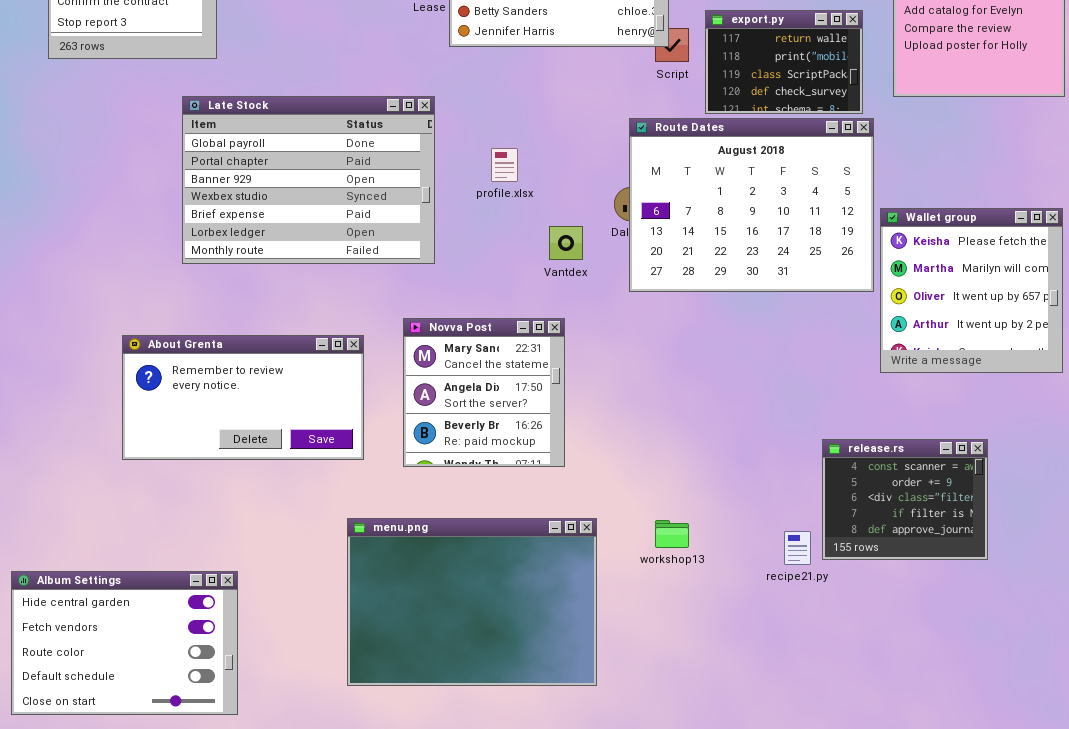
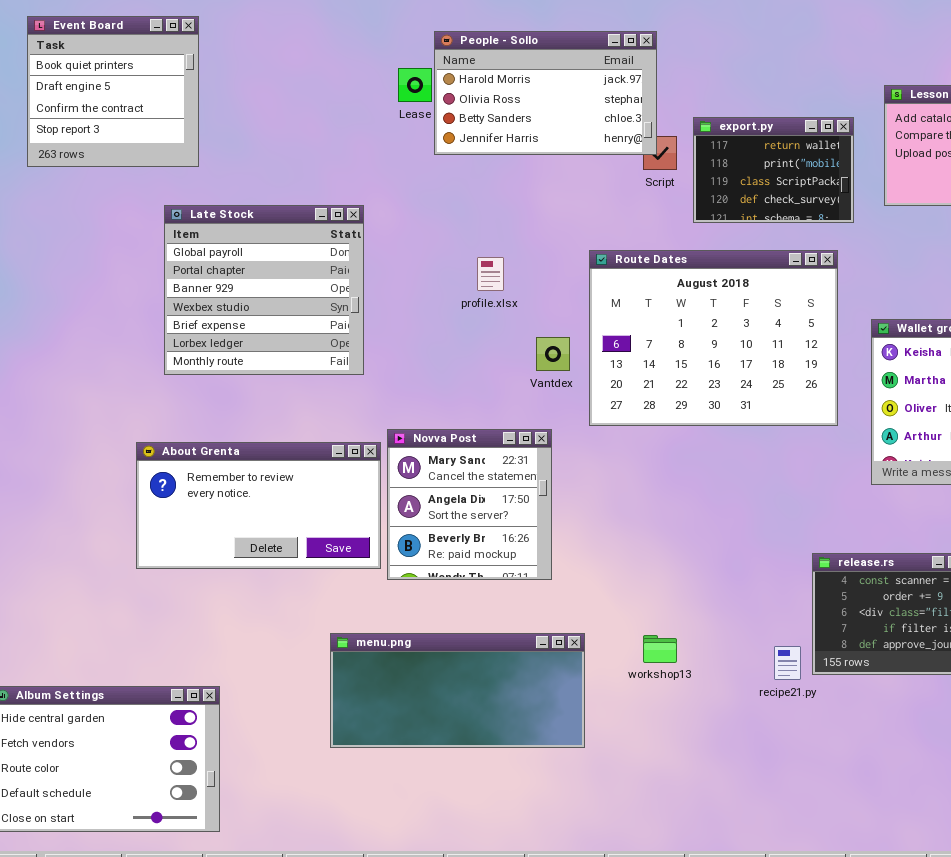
Late Stock: [182,96,435,264] -> [164,205,364,375], resized
Route Dates: [629,118,874,292] -> [589,250,838,426], moved
About Grenta: [122,335,364,460] -> [136,442,381,569], moved
menu.png: [347,518,597,686] -> [330,633,585,748], resized

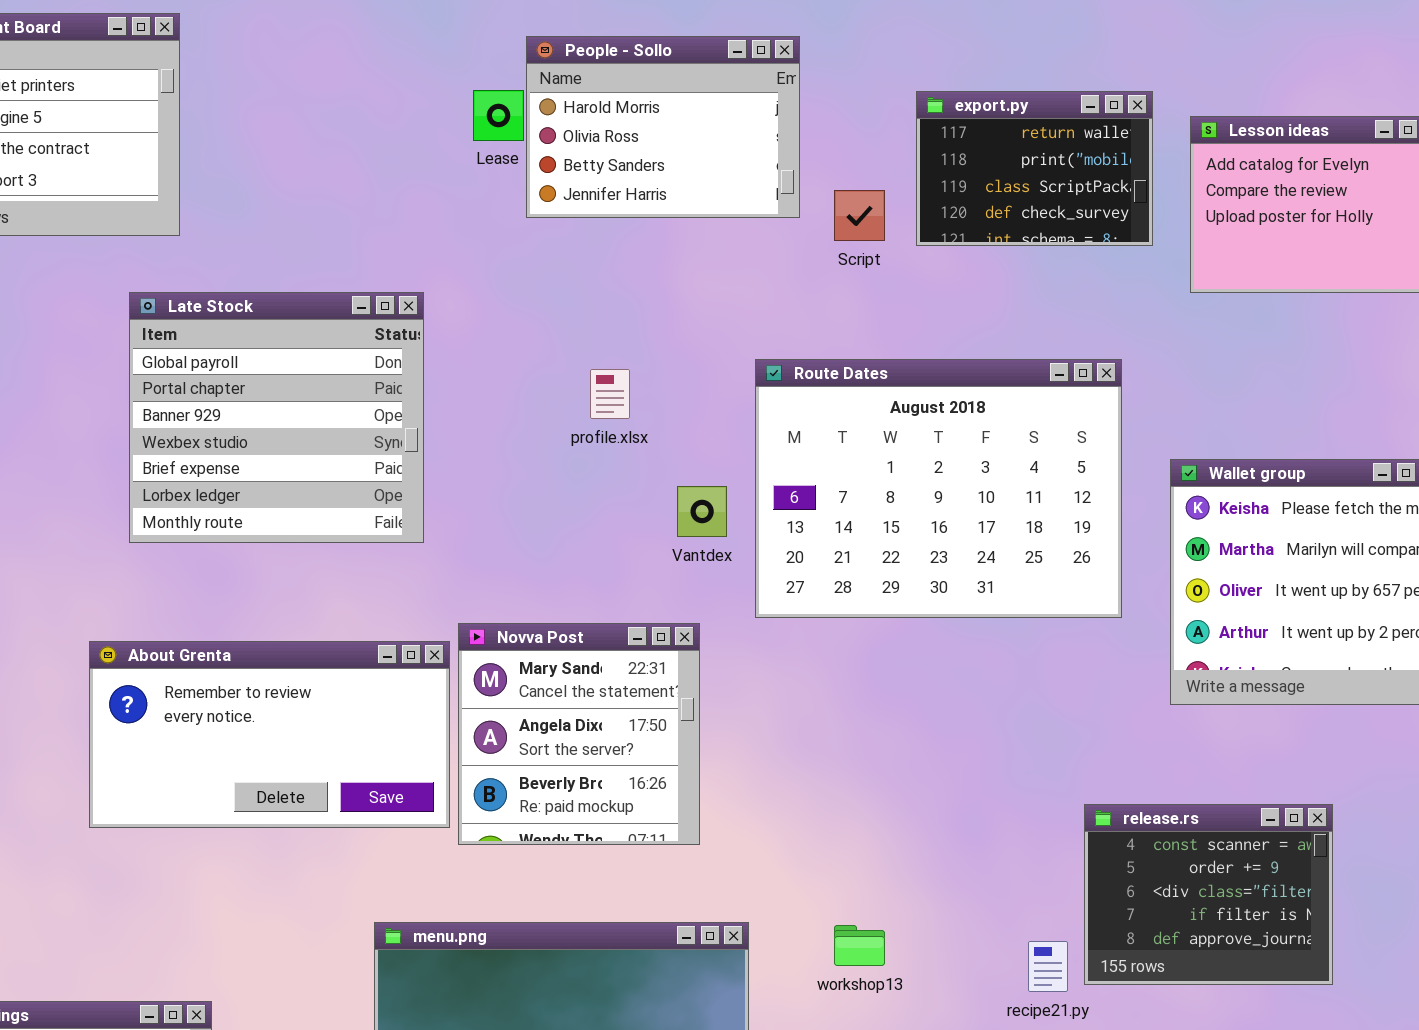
People - Sollo: [434,31,657,155] -> [526,36,800,218], resized
export.py: [693,117,854,223] -> [916,91,1153,246], moved

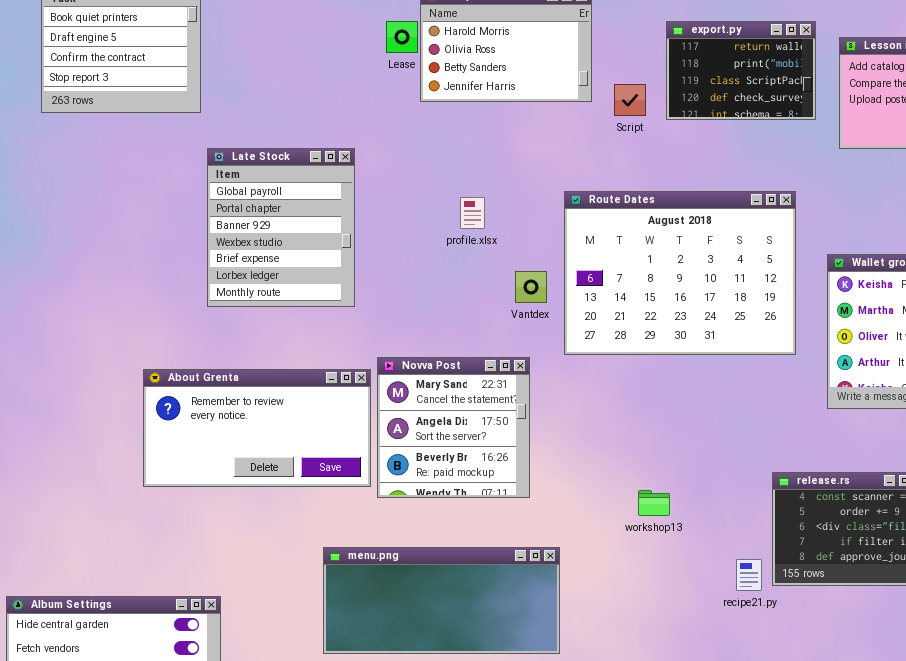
Late Stock: [129,292,424,543] -> [207,148,355,307], resized
workshop13: [834,925,885,966] -> [638,490,670,516], moved

